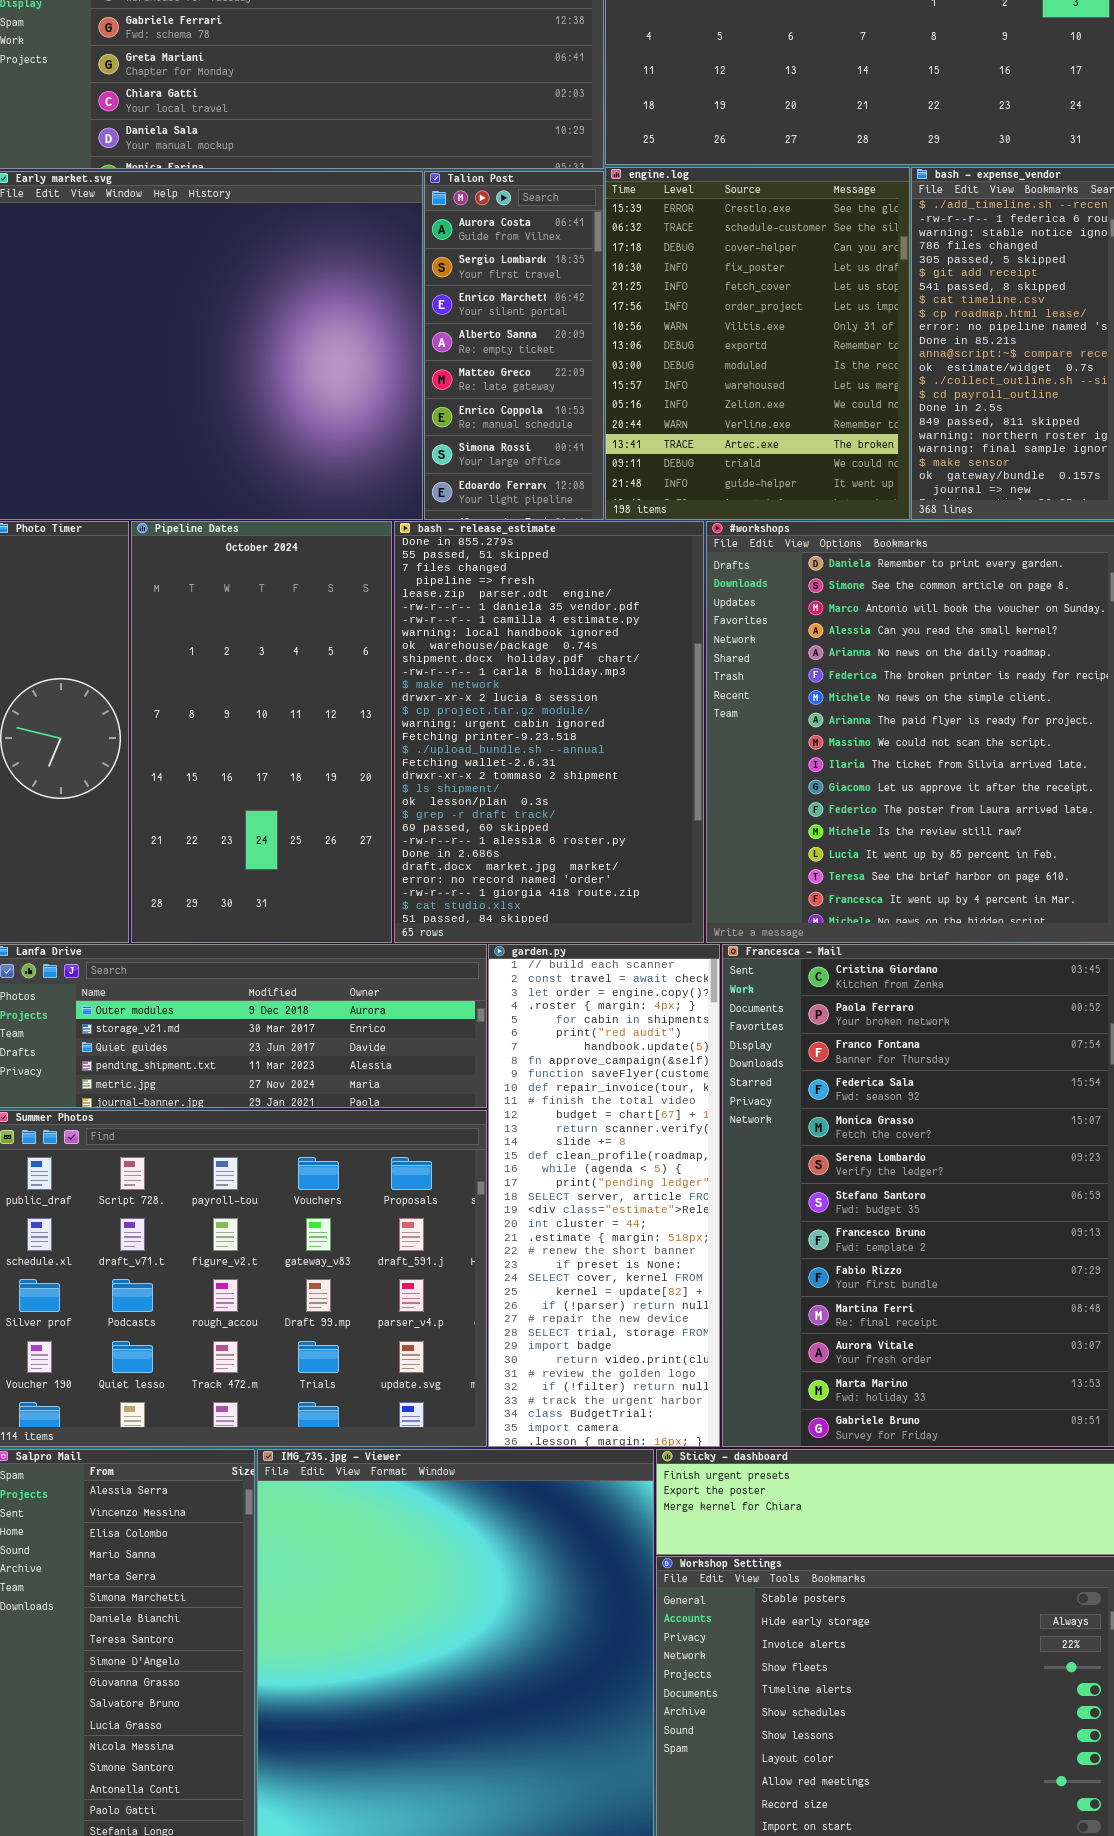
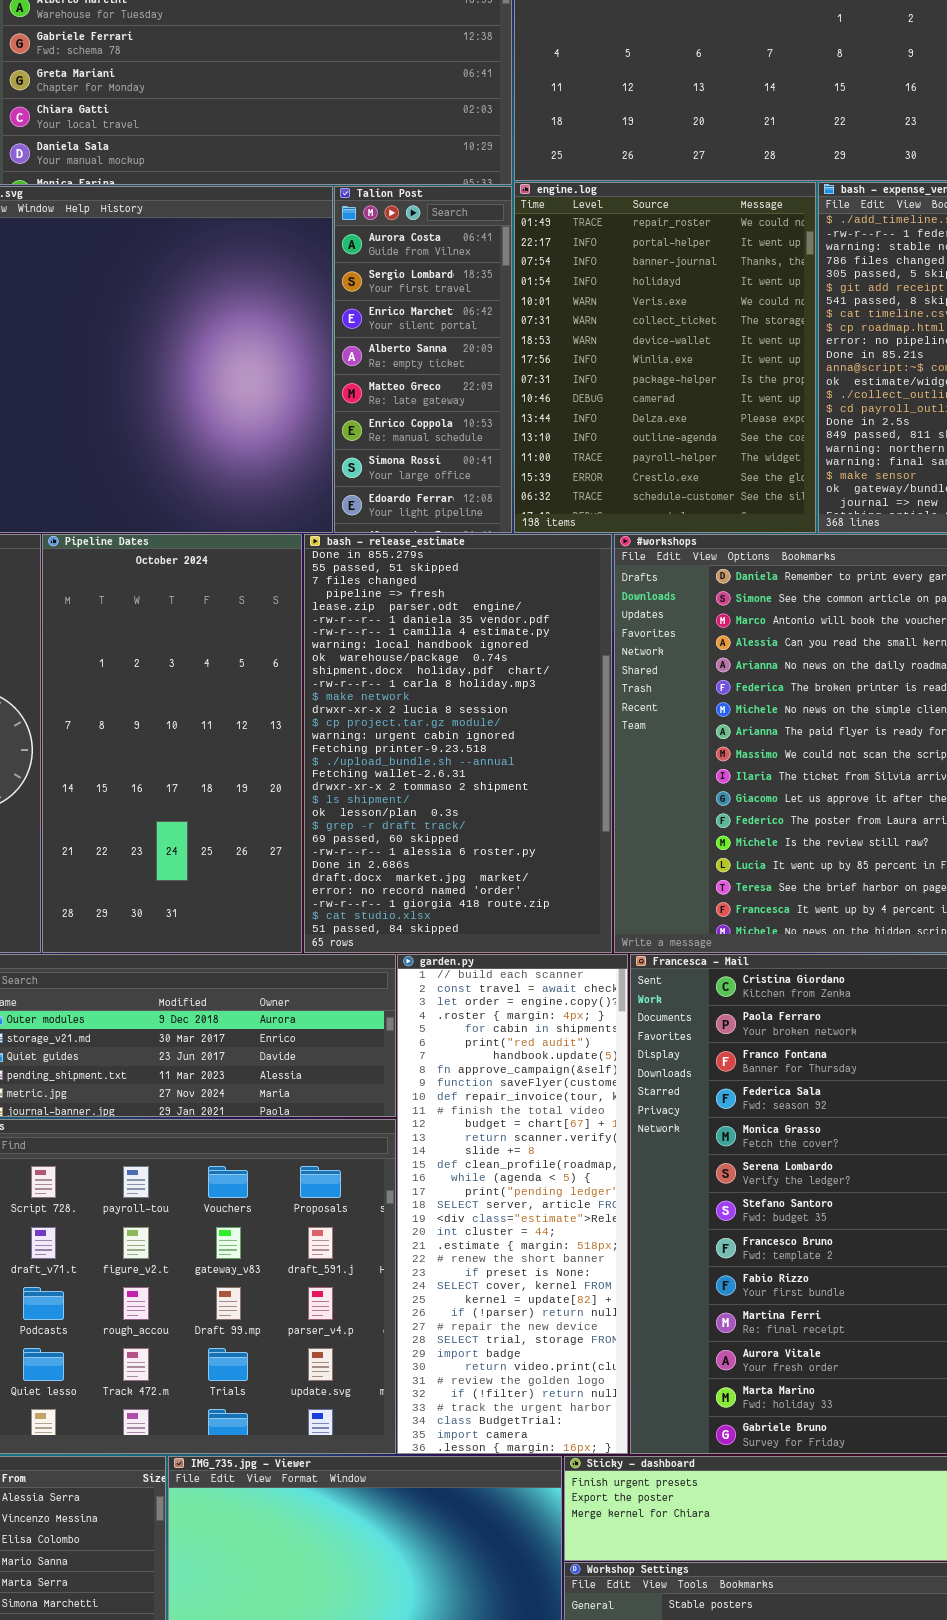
engine.log: [605,167,910,520] -> [514,182,816,533], scrolled up 13 rows

